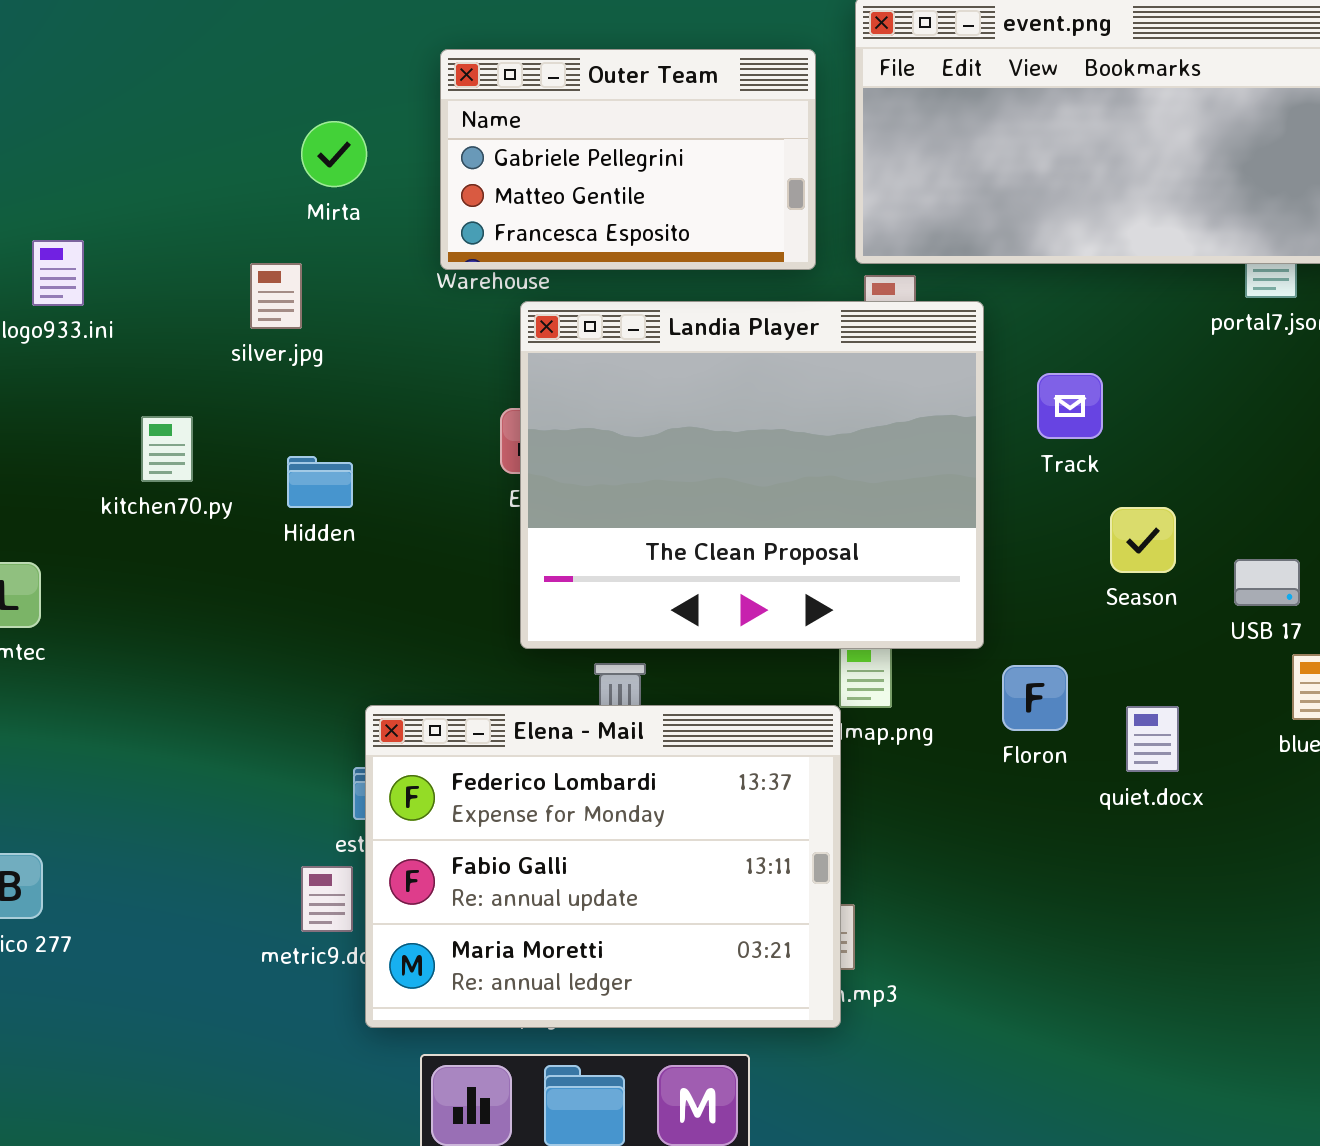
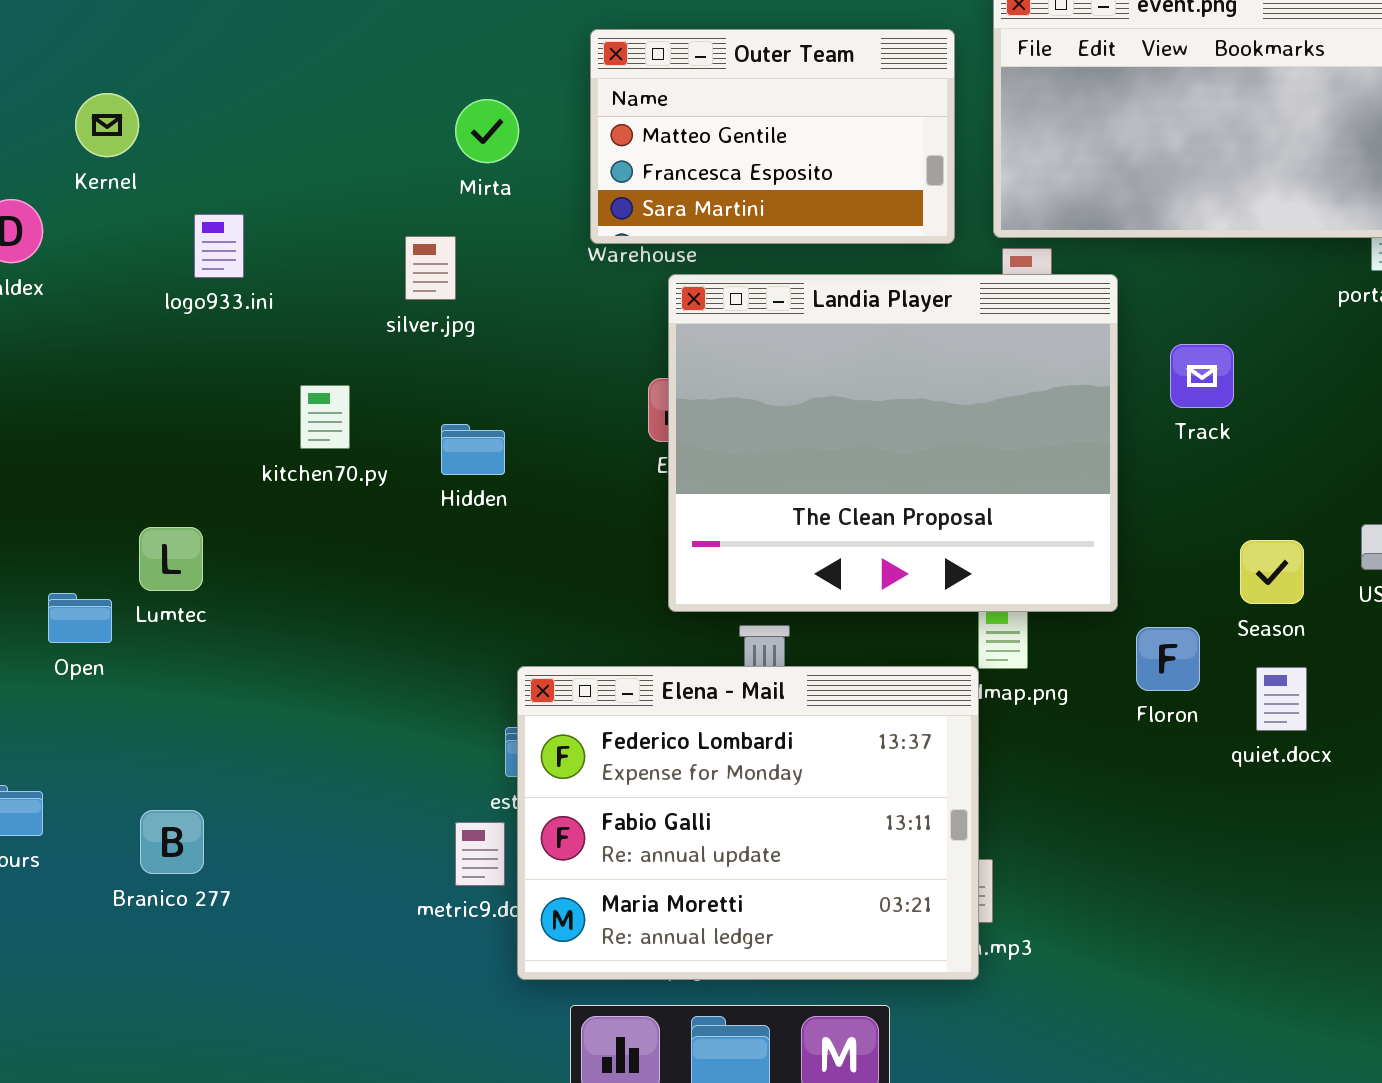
Outer Team: [440,49,816,270] -> [590,29,955,244], scrolled down 1 row
Season: [1110,507,1176,573] -> [1240,540,1304,604], moved

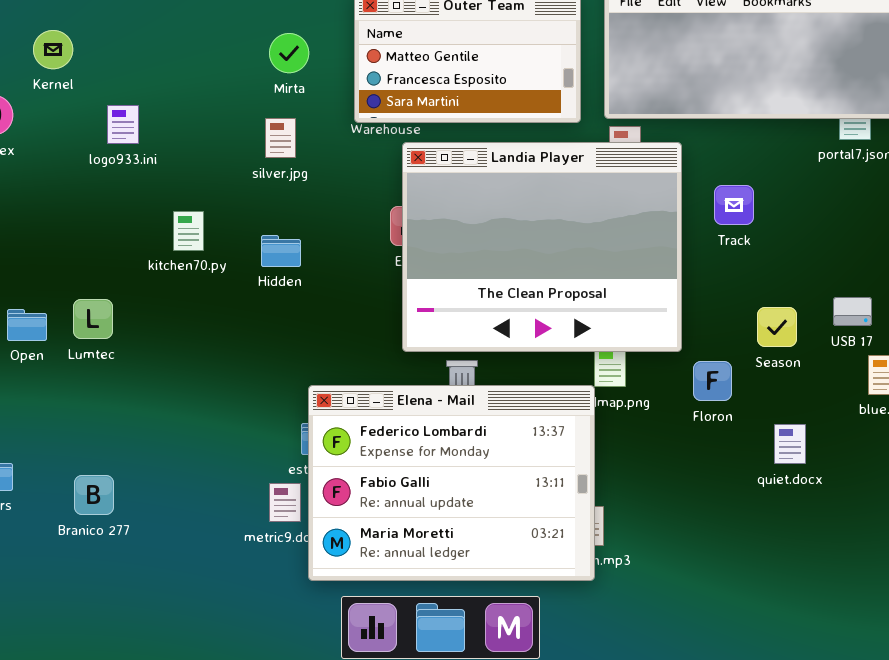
silver.jpg: [405,236,456,300] -> [265,118,296,158], moved
Open: [48,593,112,643] -> [7,309,47,341], moved
quiet.docx: [1256,667,1307,731] -> [774,424,806,464], moved

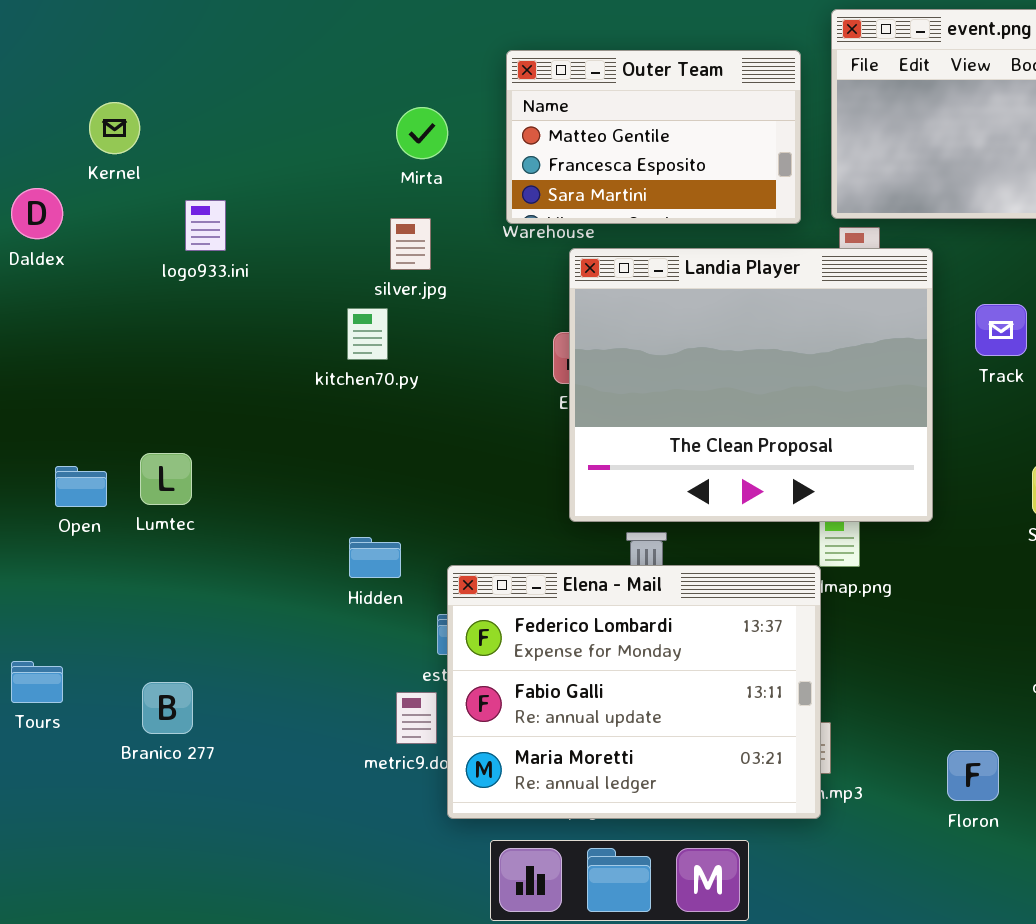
kitchen70.py: [173,211,204,251] -> [347,308,388,360], moved
Hidden: [261,235,301,267] -> [349,537,401,578], moved
Floron: [693,361,732,401] -> [947,750,999,801], moved

